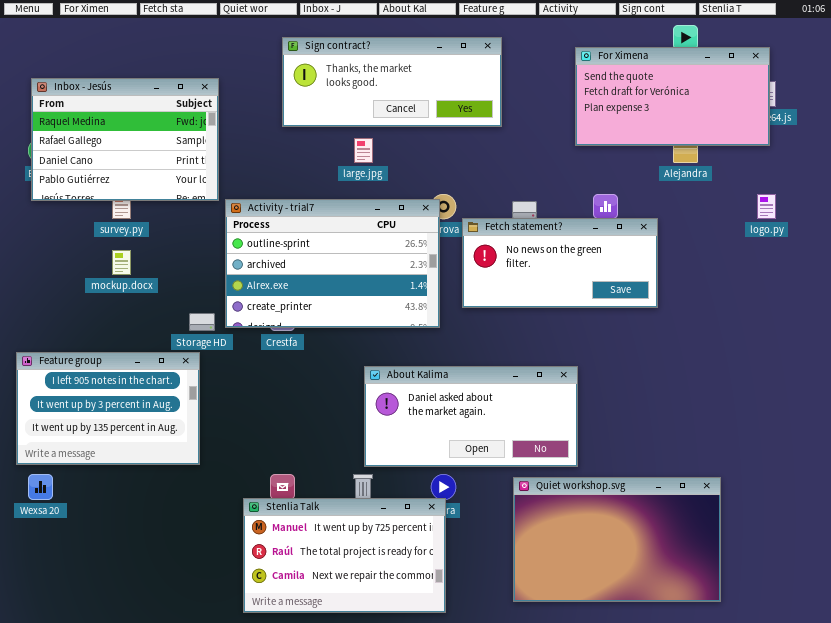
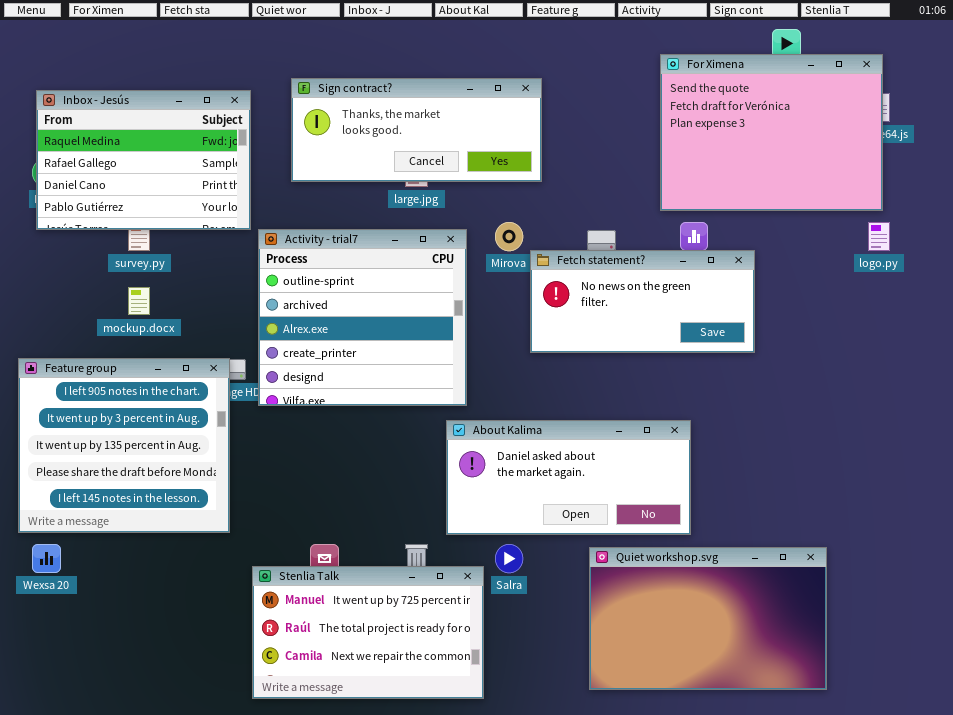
Sign contract?: [282,37,502,127] -> [291,78,542,182], moved
For Ximena: [575,47,770,146] -> [660,54,883,211], resized
Activity - trial7: [225,199,440,328] -> [258,229,467,406], resized
Feature group: [16,352,200,465] -> [18,358,230,533], resized
About Kalima: [364,366,578,467] -> [446,420,691,535], moved
Stenlia Talk: [243,498,446,613] -> [252,566,484,699], moved

